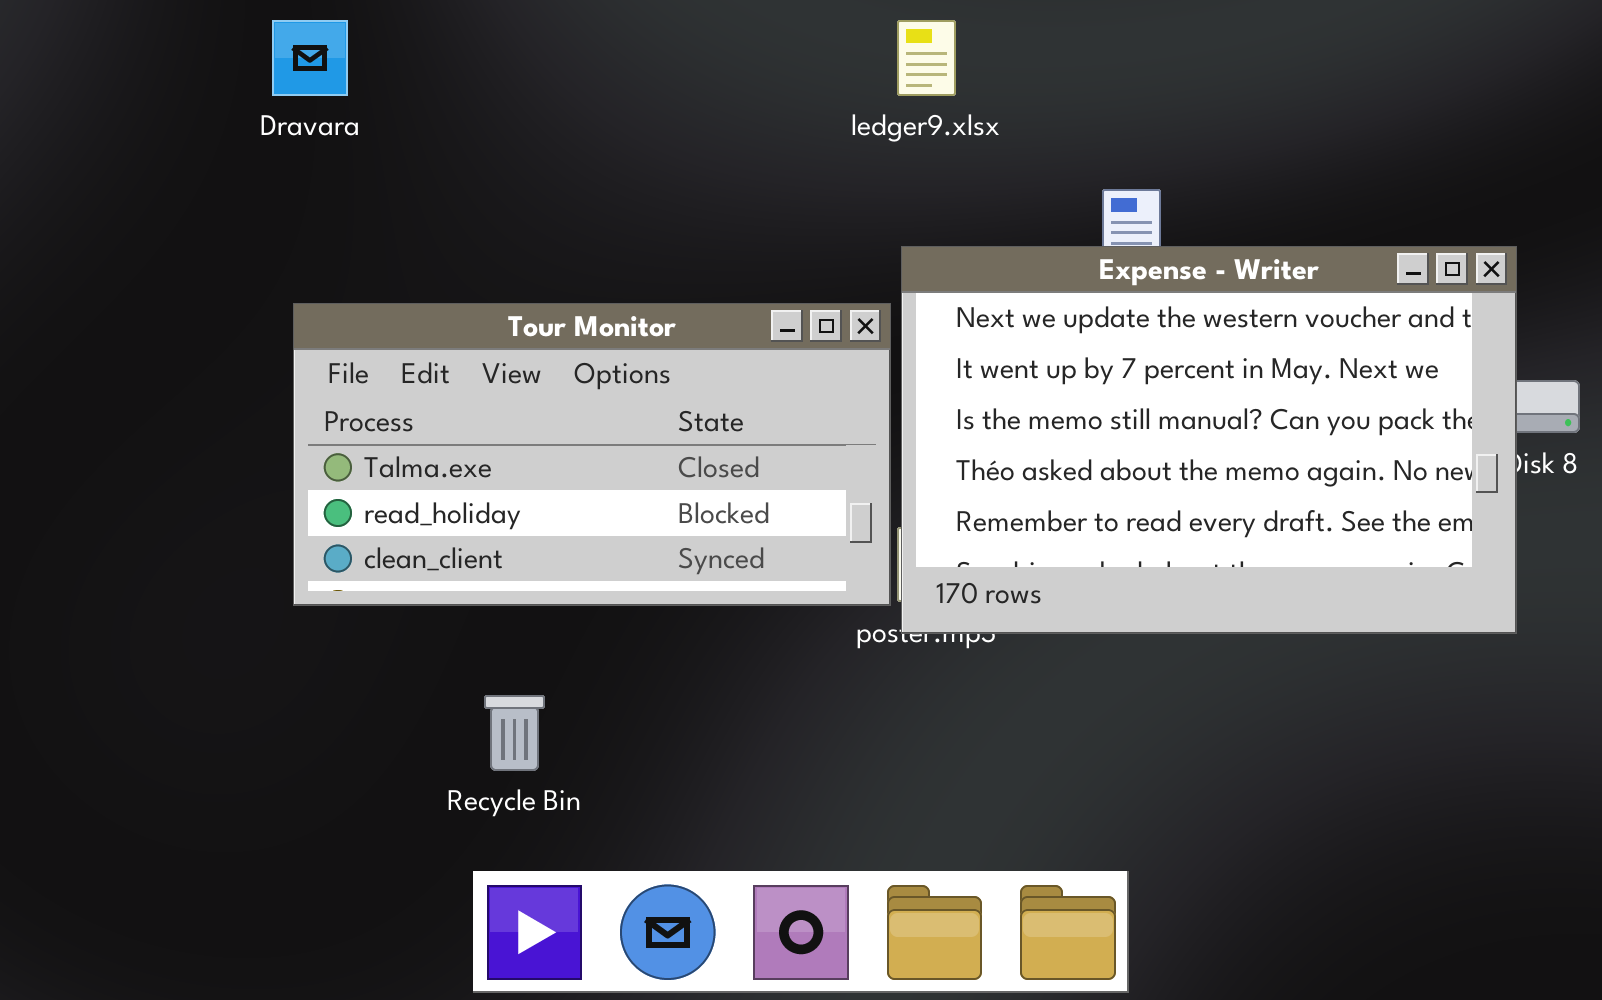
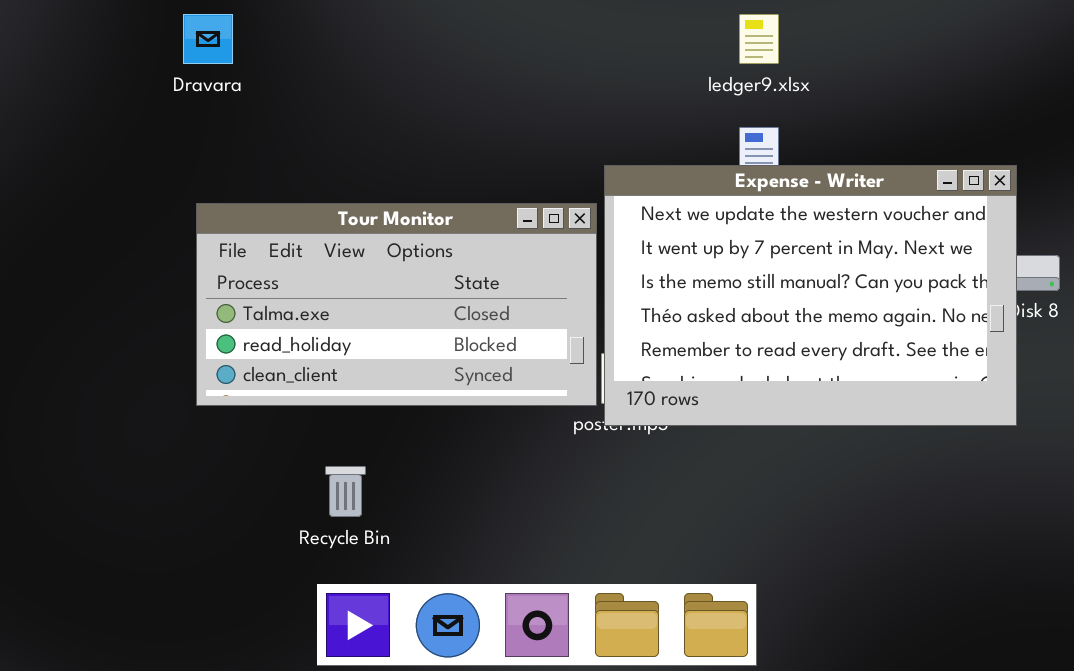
ledger9.xlsx: [897,20,956,96] -> [739,14,779,64], moved

